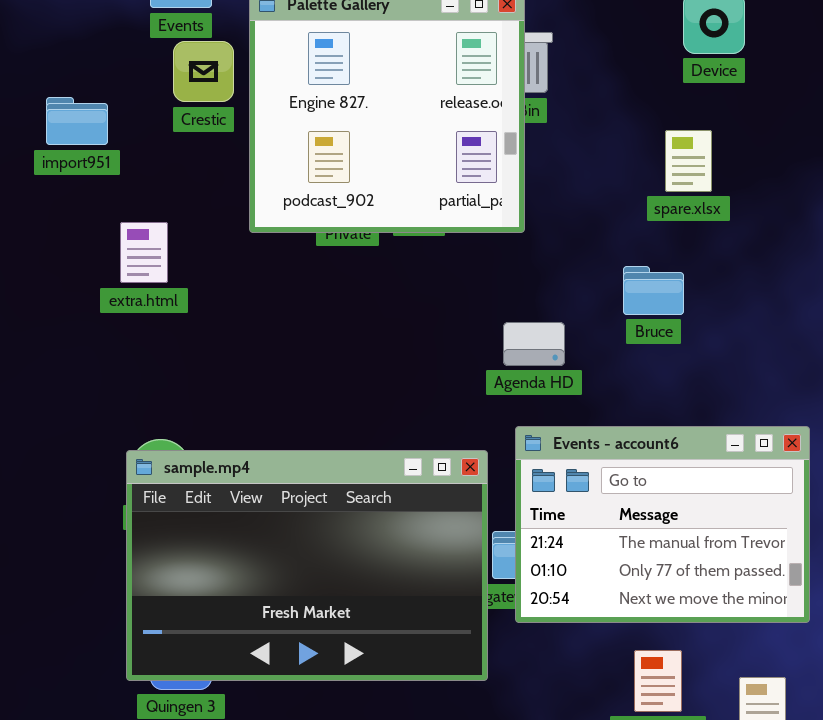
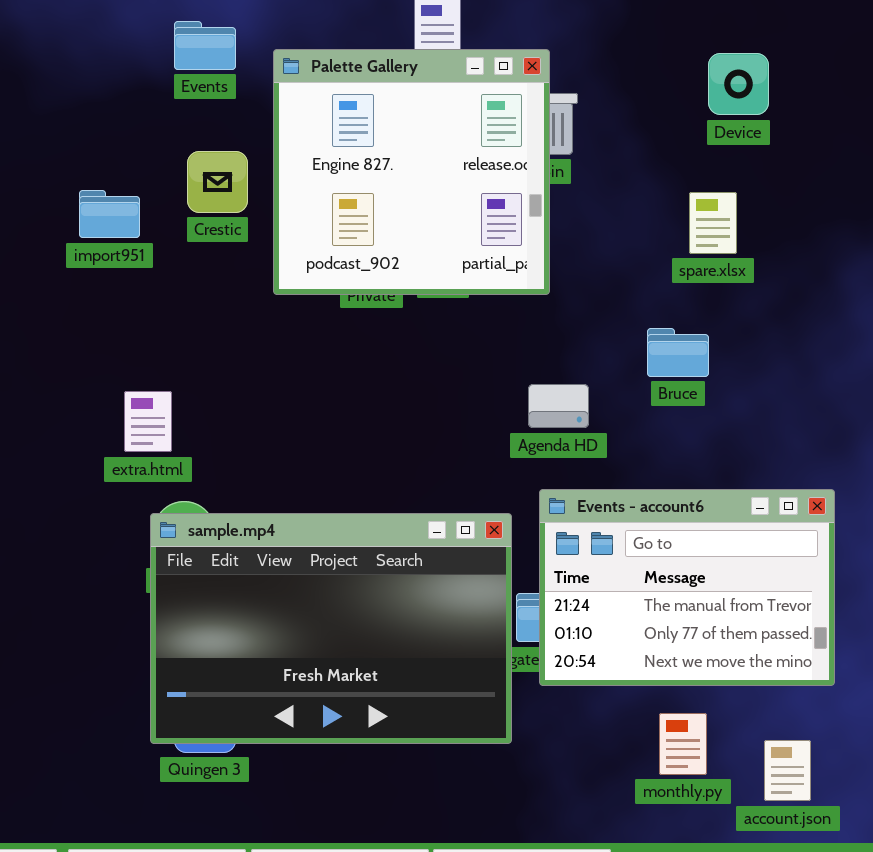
Crestic: [173,41,234,102] -> [187,151,248,213], moved
import951: [46,97,108,145] -> [79,190,140,238], moved
extra.html: [120,222,168,283] -> [124,391,172,452], moved

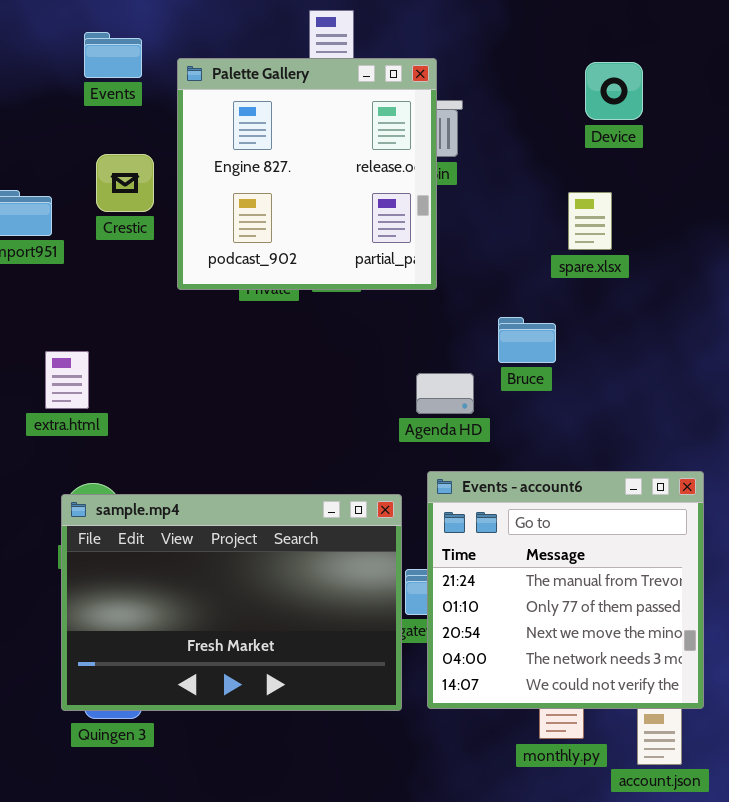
Bruce: [647,328,709,377] -> [498,317,556,363], moved
extra.html: [124,391,172,452] -> [45,351,89,409], moved
Events - account6: [539,489,835,686] -> [427,471,704,709], resized

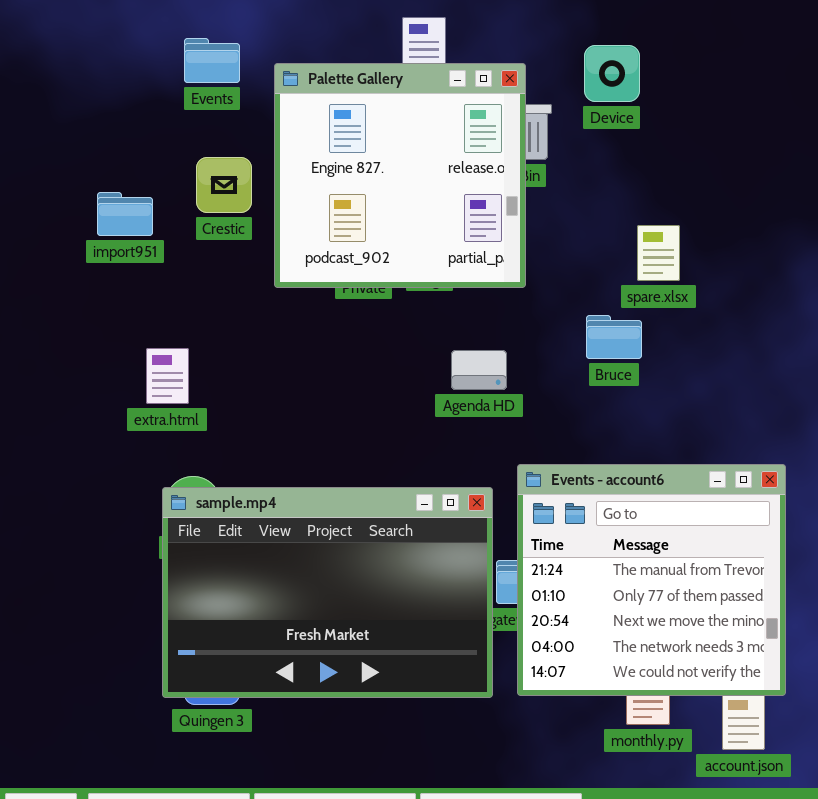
Device: [585,62,643,120] -> [584,45,640,102], moved
spare.xlsx: [568,192,612,250] -> [637,225,680,281], moved
Agenda HD: [416,373,474,414] -> [451,350,507,390], moved

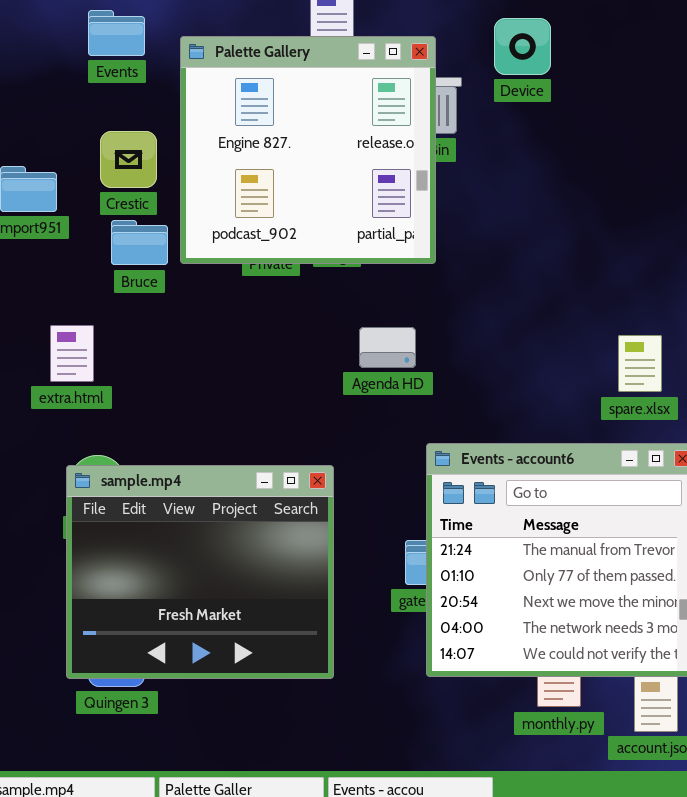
spare.xlsx: [637,225,680,281] -> [618,335,662,392], moved
Bruce: [586,315,642,359] -> [111,220,168,265], moved
sample.mp4: [162,487,493,698] -> [66,465,334,679], resized

